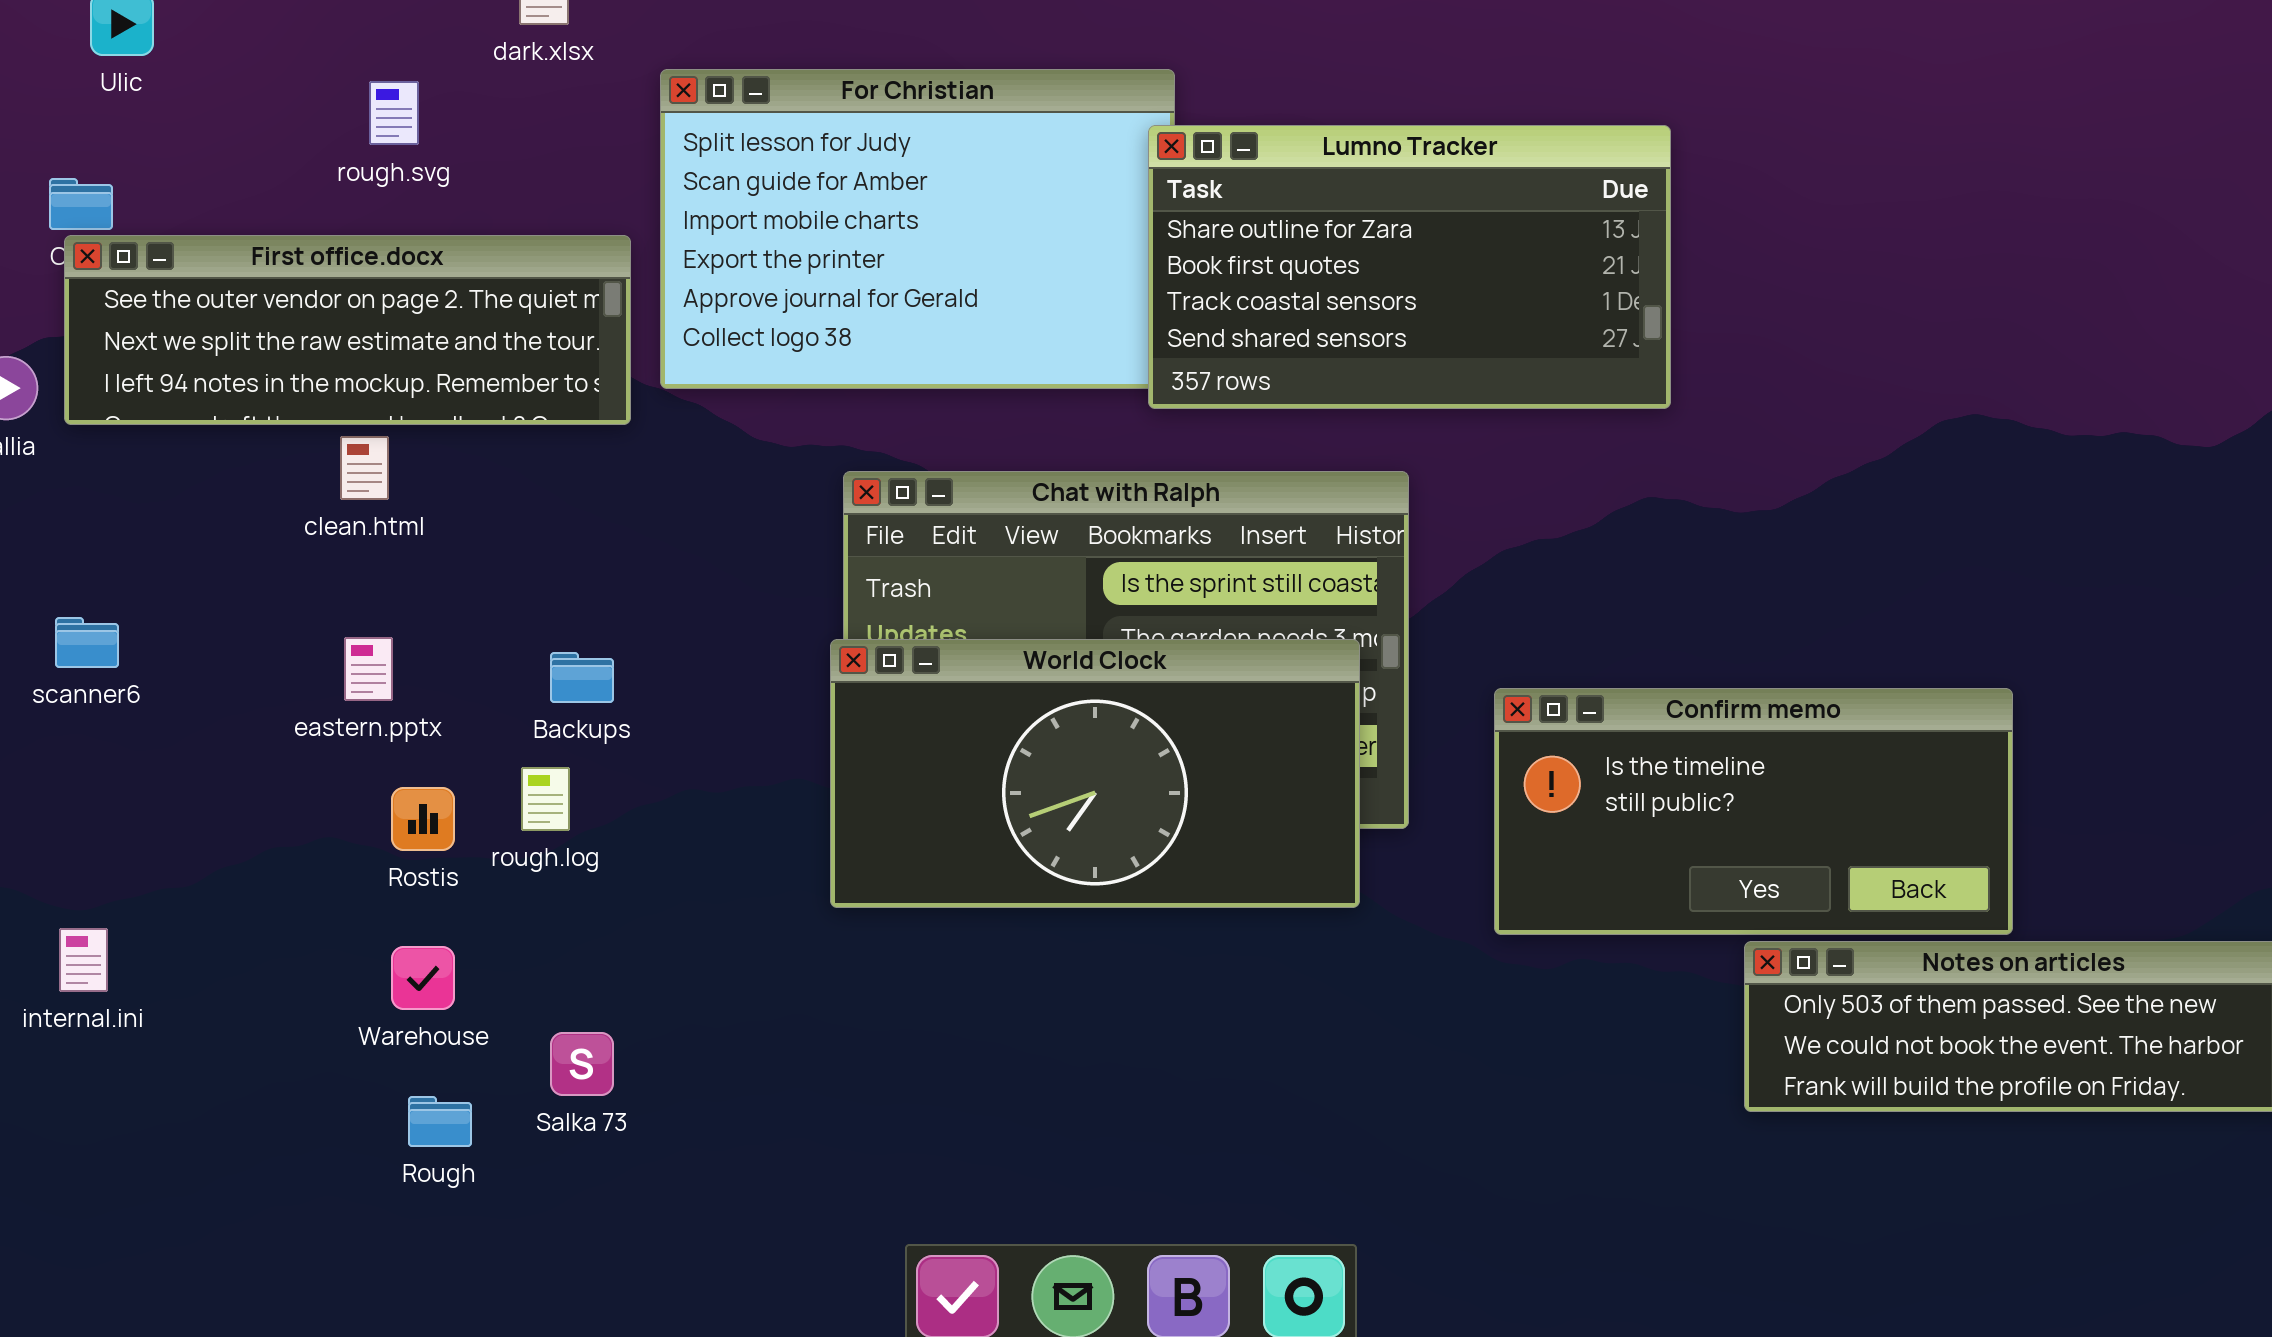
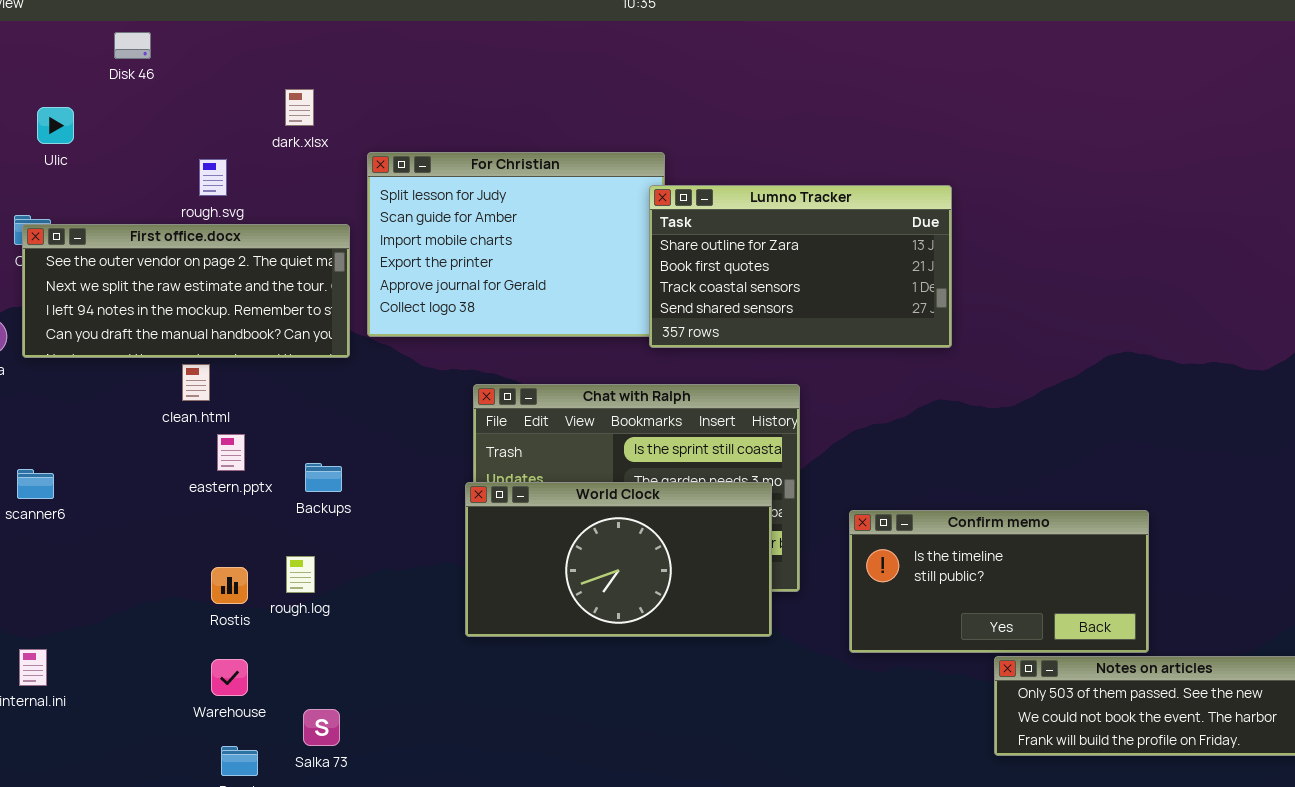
First office.docx: [64,235,631,425] -> [22,224,350,358], resized
eastern.pptx: [344,637,393,701] -> [217,434,245,471], moved
Backups: [550,652,614,703] -> [305,463,342,492], moved

